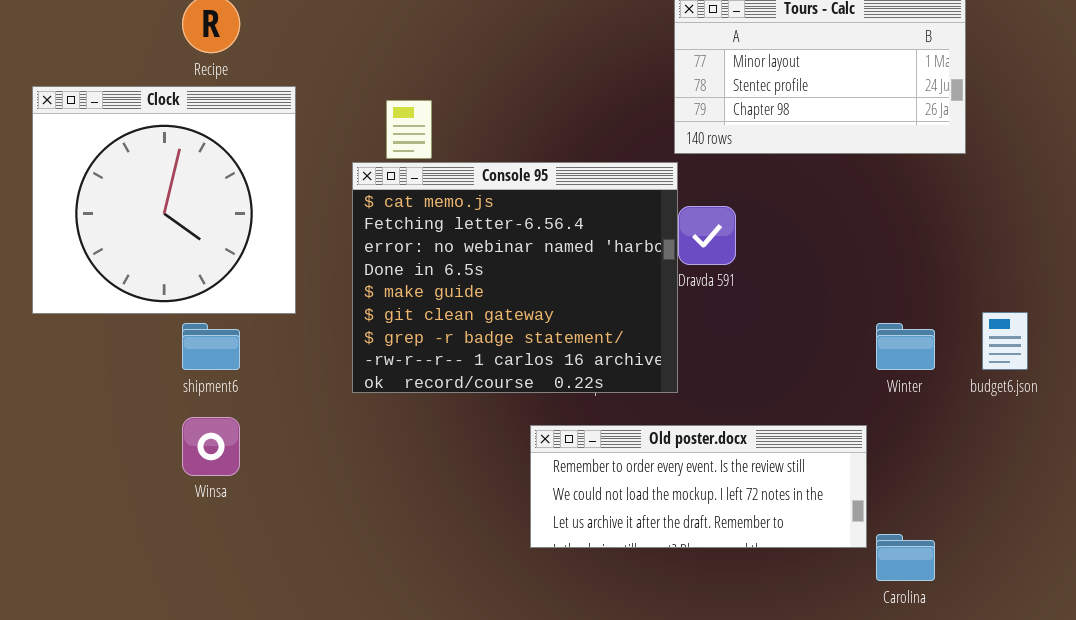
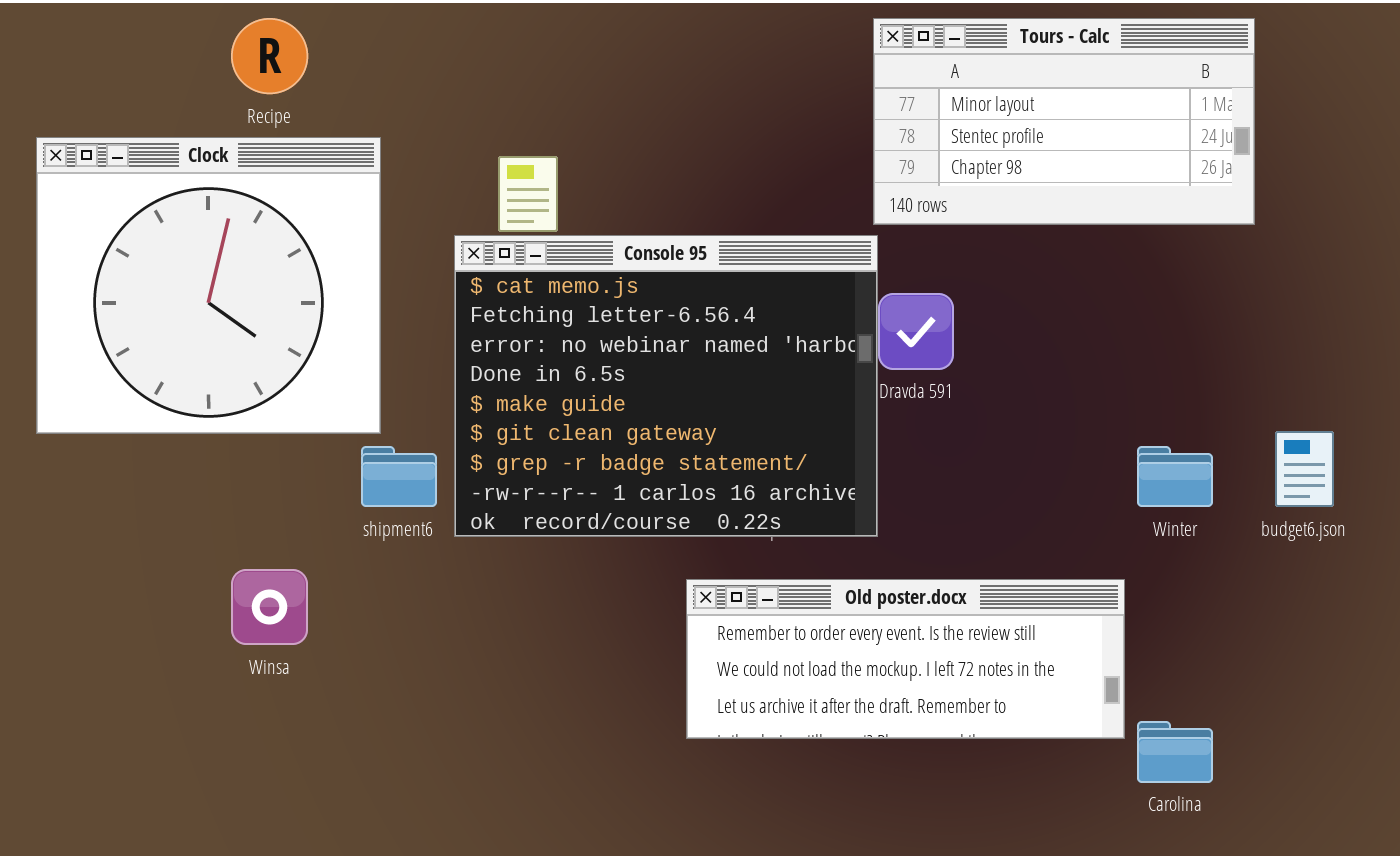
shipment6: [182,323,240,370] -> [361,446,437,507], moved

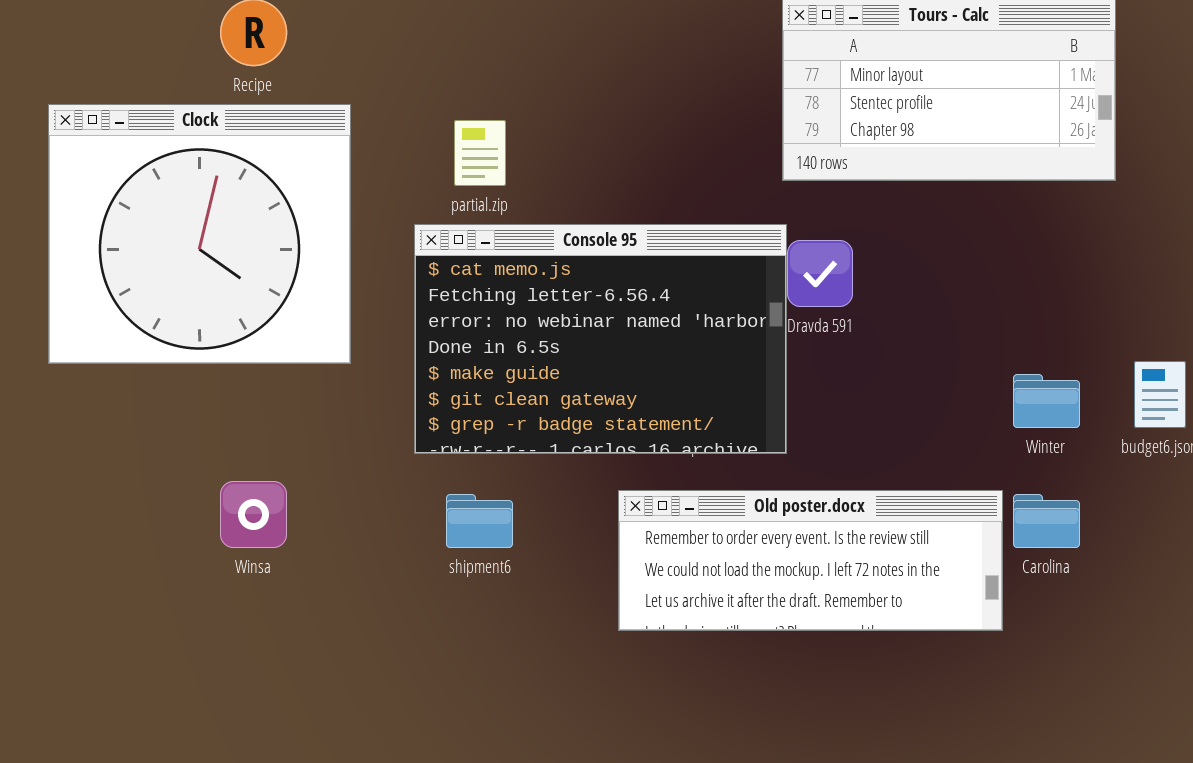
Console 95: [454,235,878,537] -> [414,224,787,454], resized
shipment6: [361,446,437,507] -> [446,494,513,548], moved
Carolina: [1137,721,1213,783] -> [1013,494,1080,548], moved

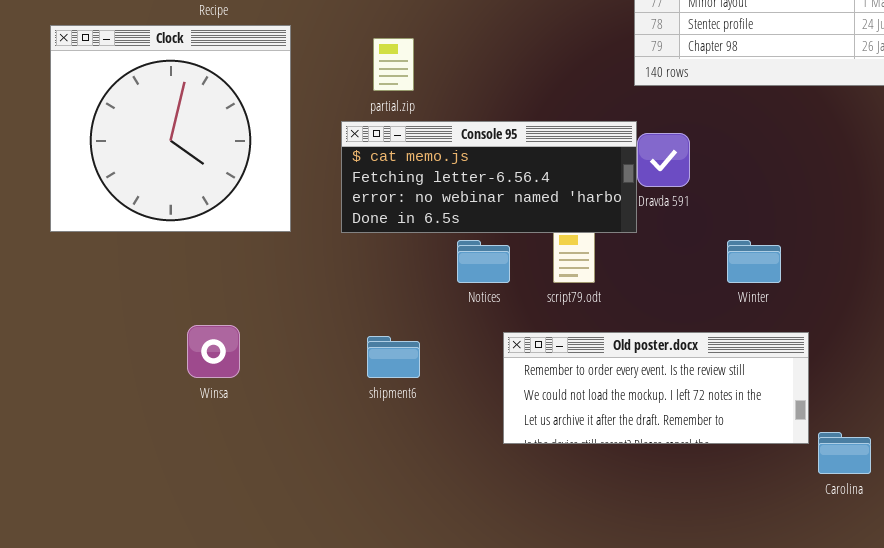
Console 95: [414,224,787,454] -> [341,121,637,233], resized
Winter: [1013,374,1080,428] -> [727,240,781,283], moved
Carolina: [1013,494,1080,548] -> [818,432,871,474], moved

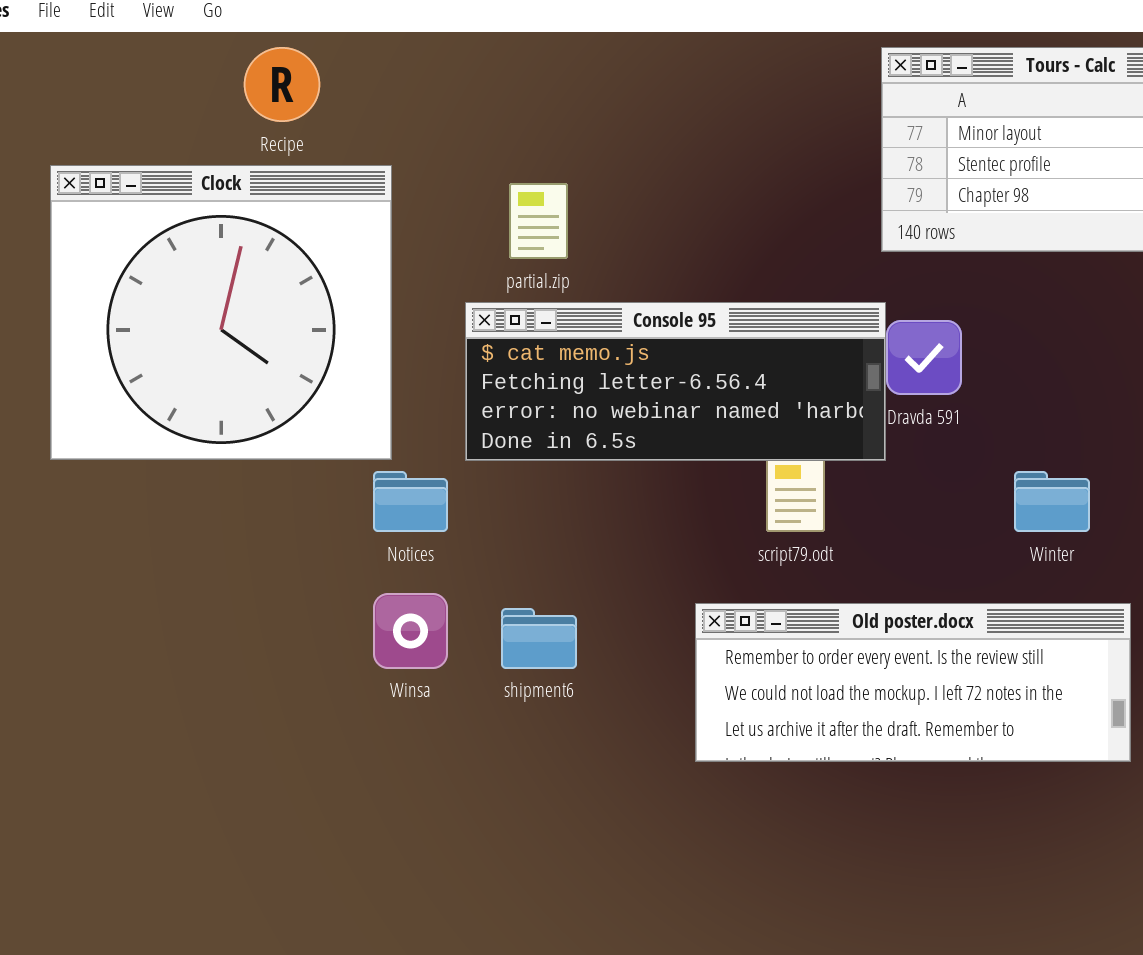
Notices: [457,240,510,283] -> [373,471,448,532], moved
Winsa: [187,325,240,378] -> [373,593,448,669], moved

